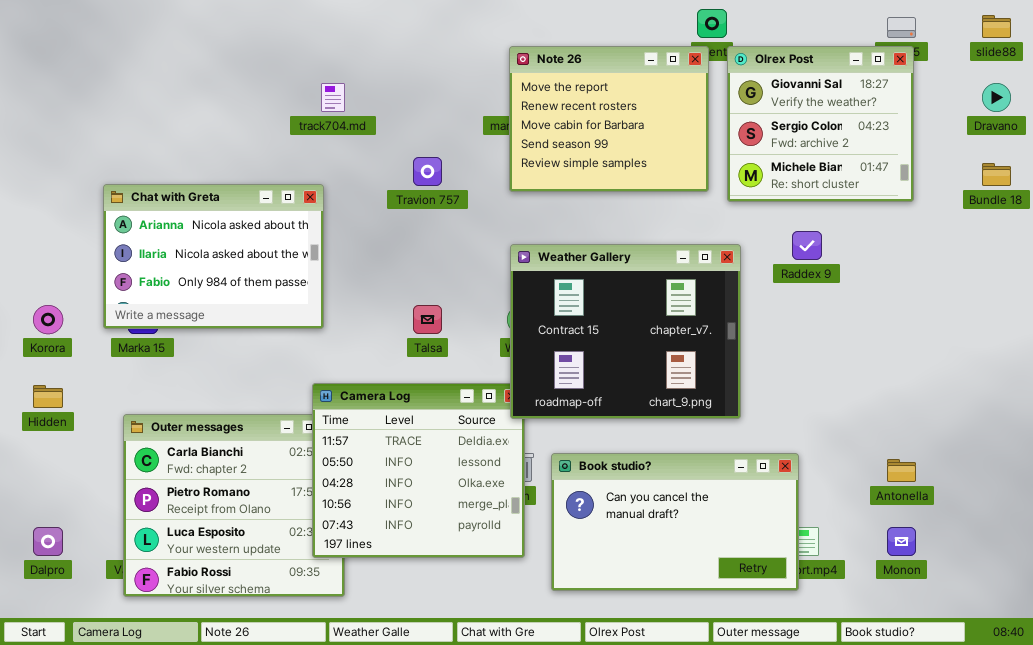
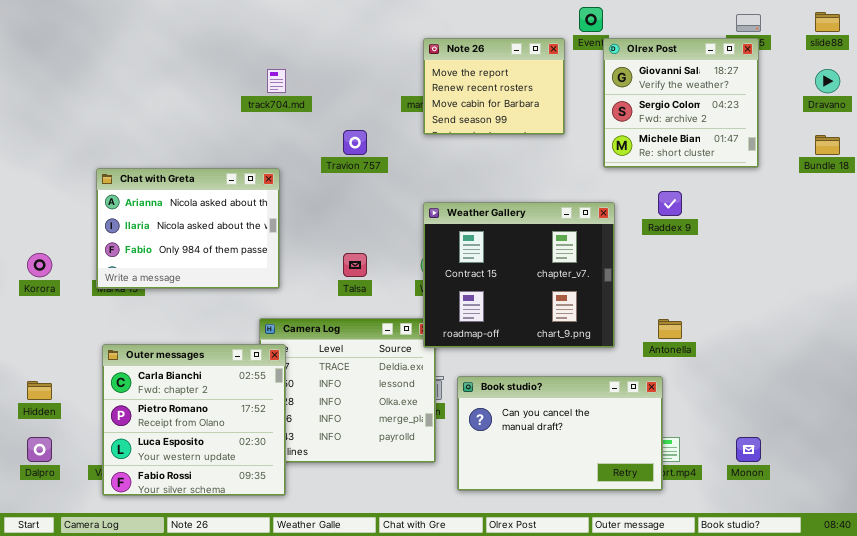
Note 26: [509,46,709,192] -> [423,38,565,135], resized
Chat with Greta: [103,184,324,329] -> [96,168,280,289], moved
Hidden: [33,385,63,408] -> [27,381,52,400], moved
Outer messages: [123,414,345,597] -> [102,344,286,496], raised
Antonella: [887,459,916,482] -> [658,319,682,339], moved

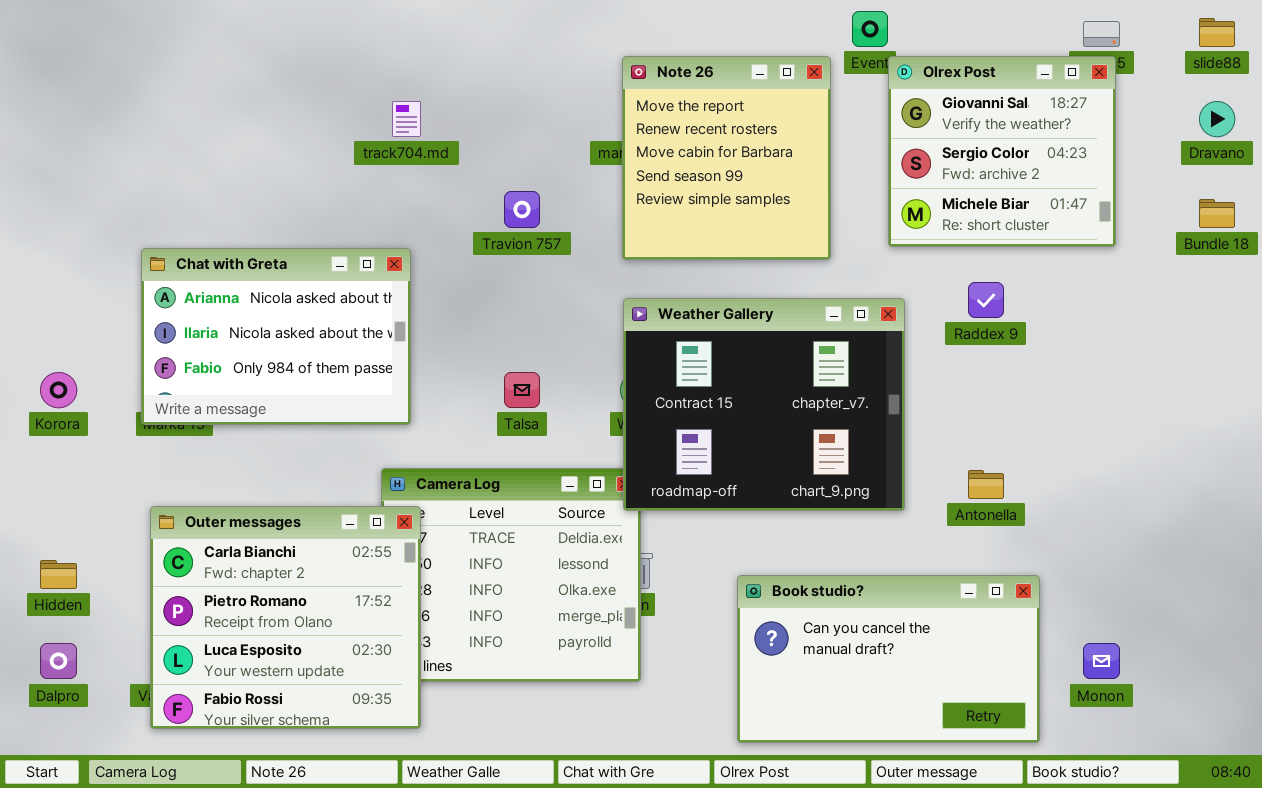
Note 26: [423,38,565,135] -> [622,56,831,260], resized
Book studio?: [457,376,663,491] -> [737,575,1040,743], moved

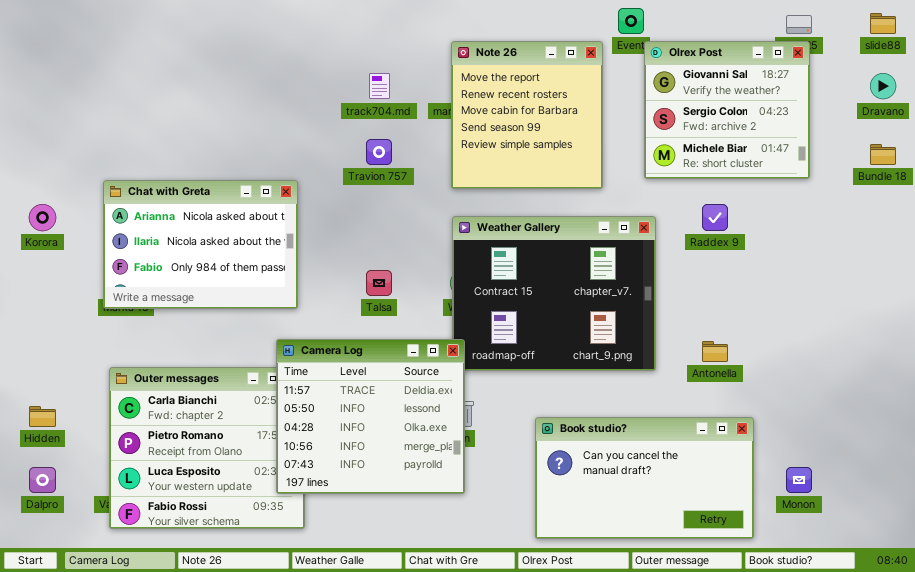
track704.md: [392,101,421,137] -> [369,73,390,99], moved
Korora: [40,372,77,408] -> [29,204,56,231], moved
Camera Log: [381,468,641,682] -> [276,339,465,494], raised

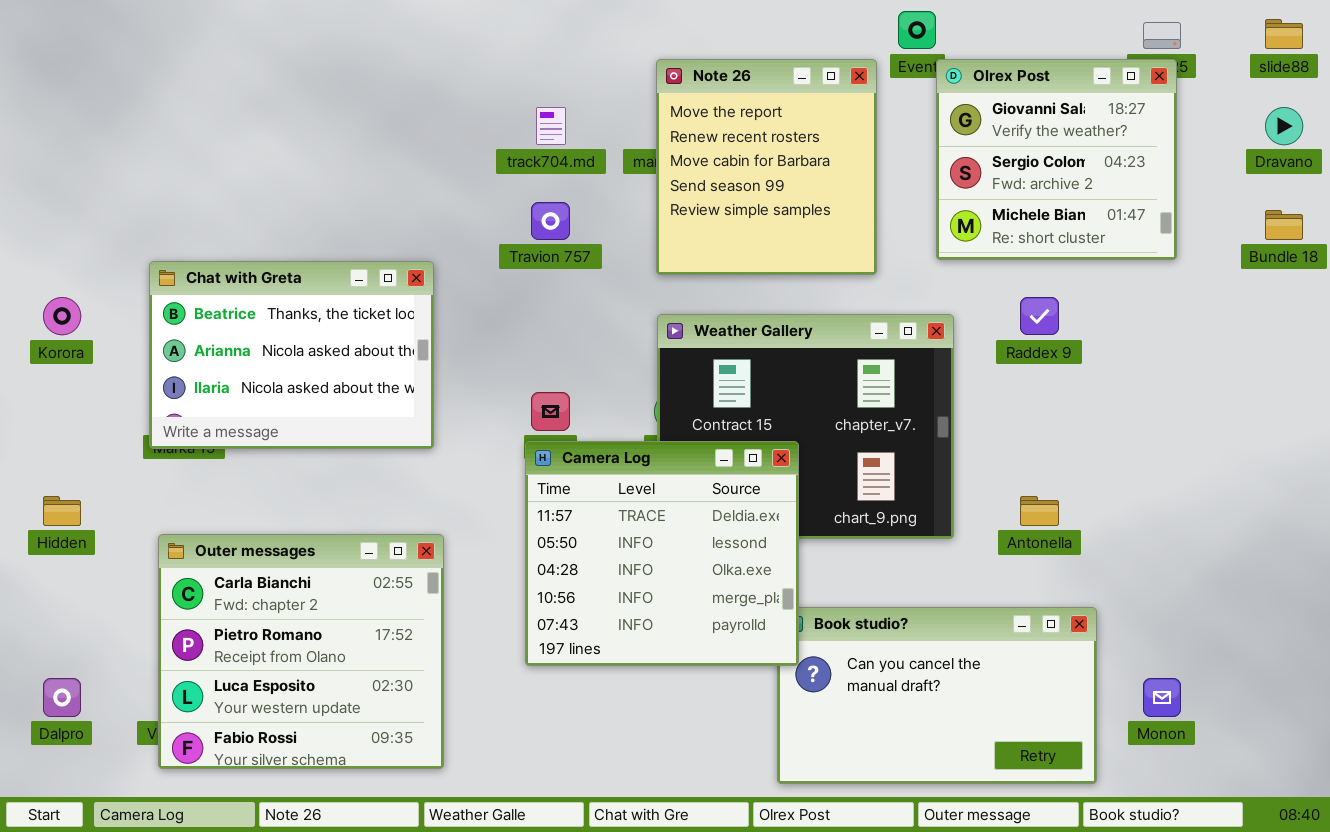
Chat with Greta: [103,180,298,309] -> [149,261,434,449], scrolled up 1 row
Camera Log: [276,339,465,494] -> [525,441,799,666], moved
Hidden: [29,406,56,427] -> [43,496,81,526], moved

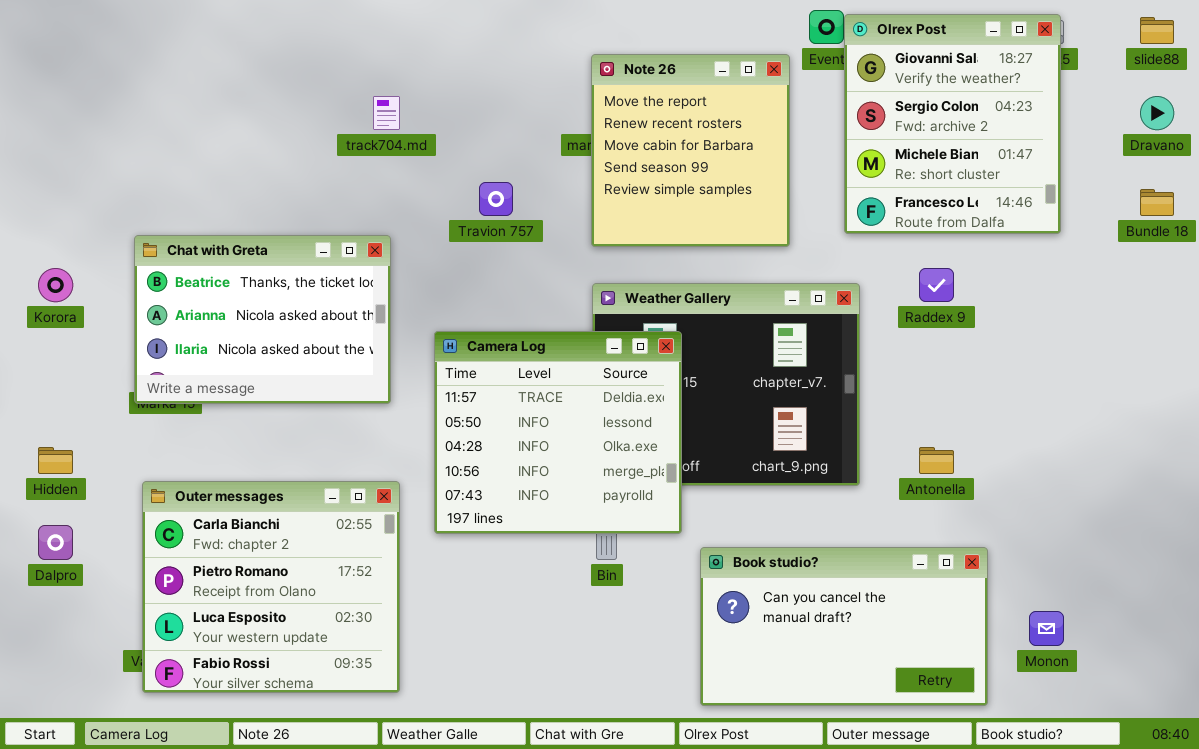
Olrex Post: [936,59,1177,260] -> [844,14,1061,234], resized
track704.md: [536,107,566,145] -> [373,96,400,130], moved
Camera Log: [525,441,799,666] -> [434,331,682,534], moved
Dalpro: [43,678,81,717] -> [38,525,73,560], moved

